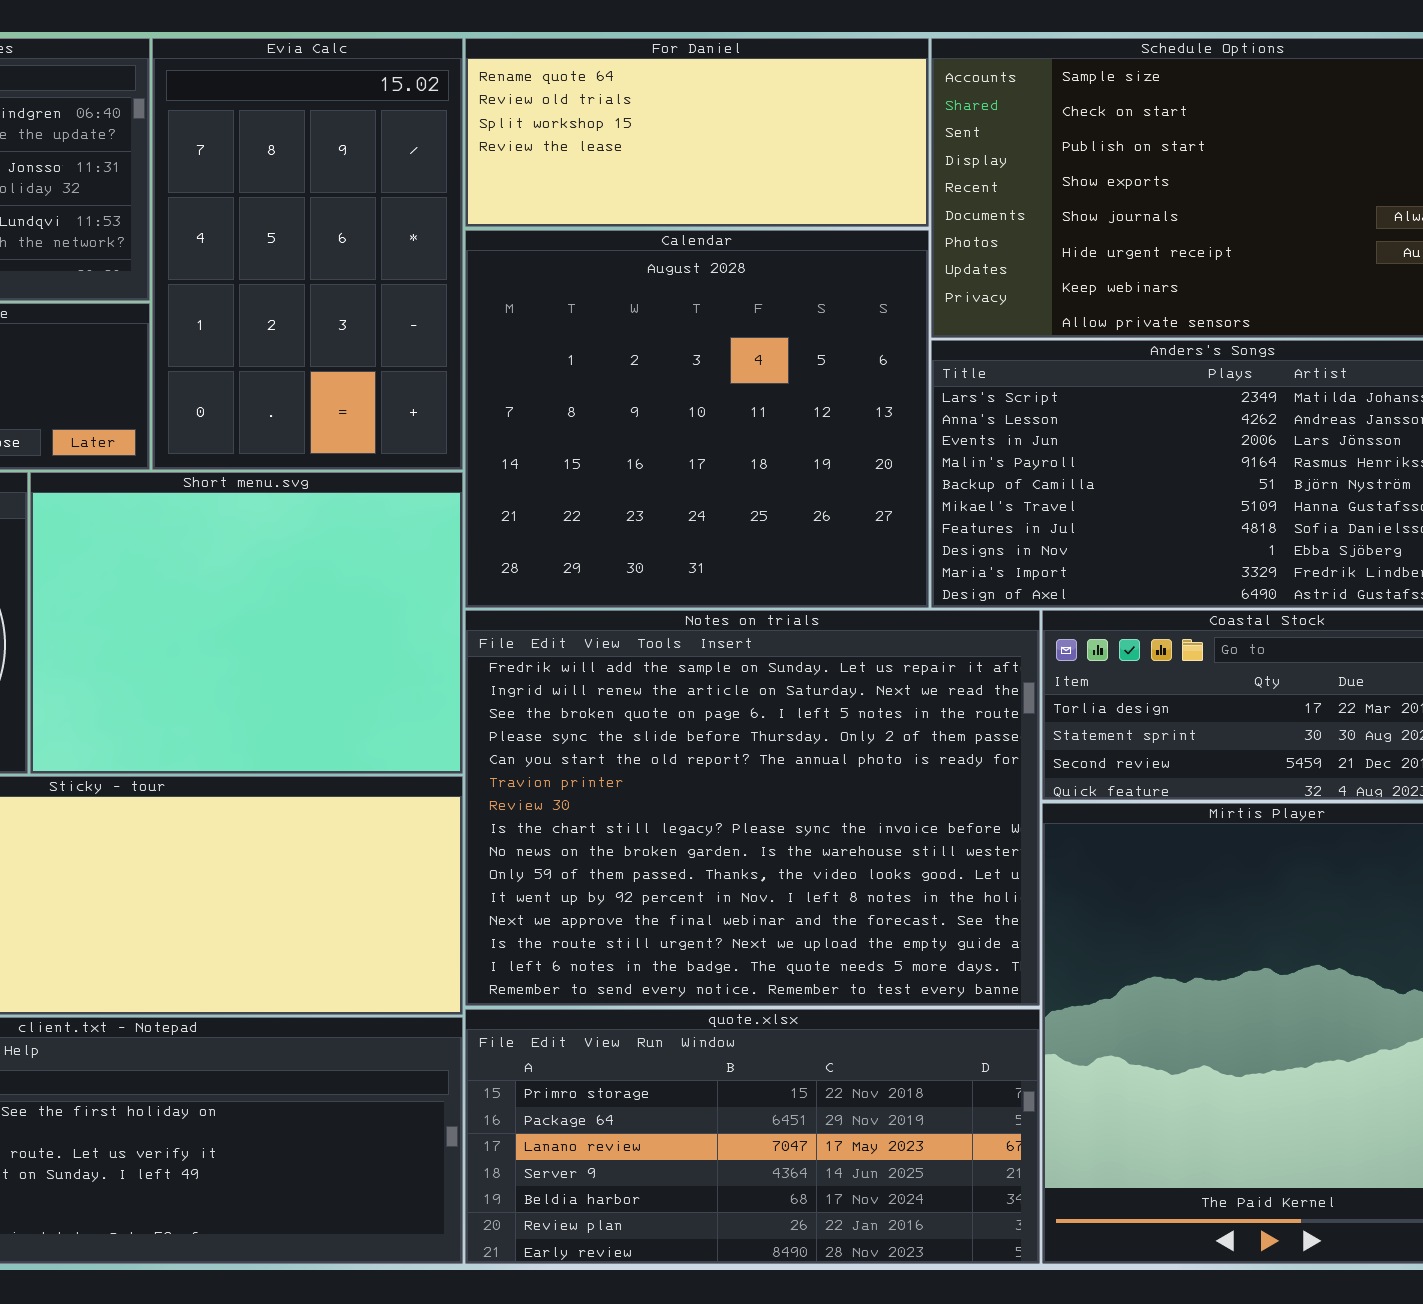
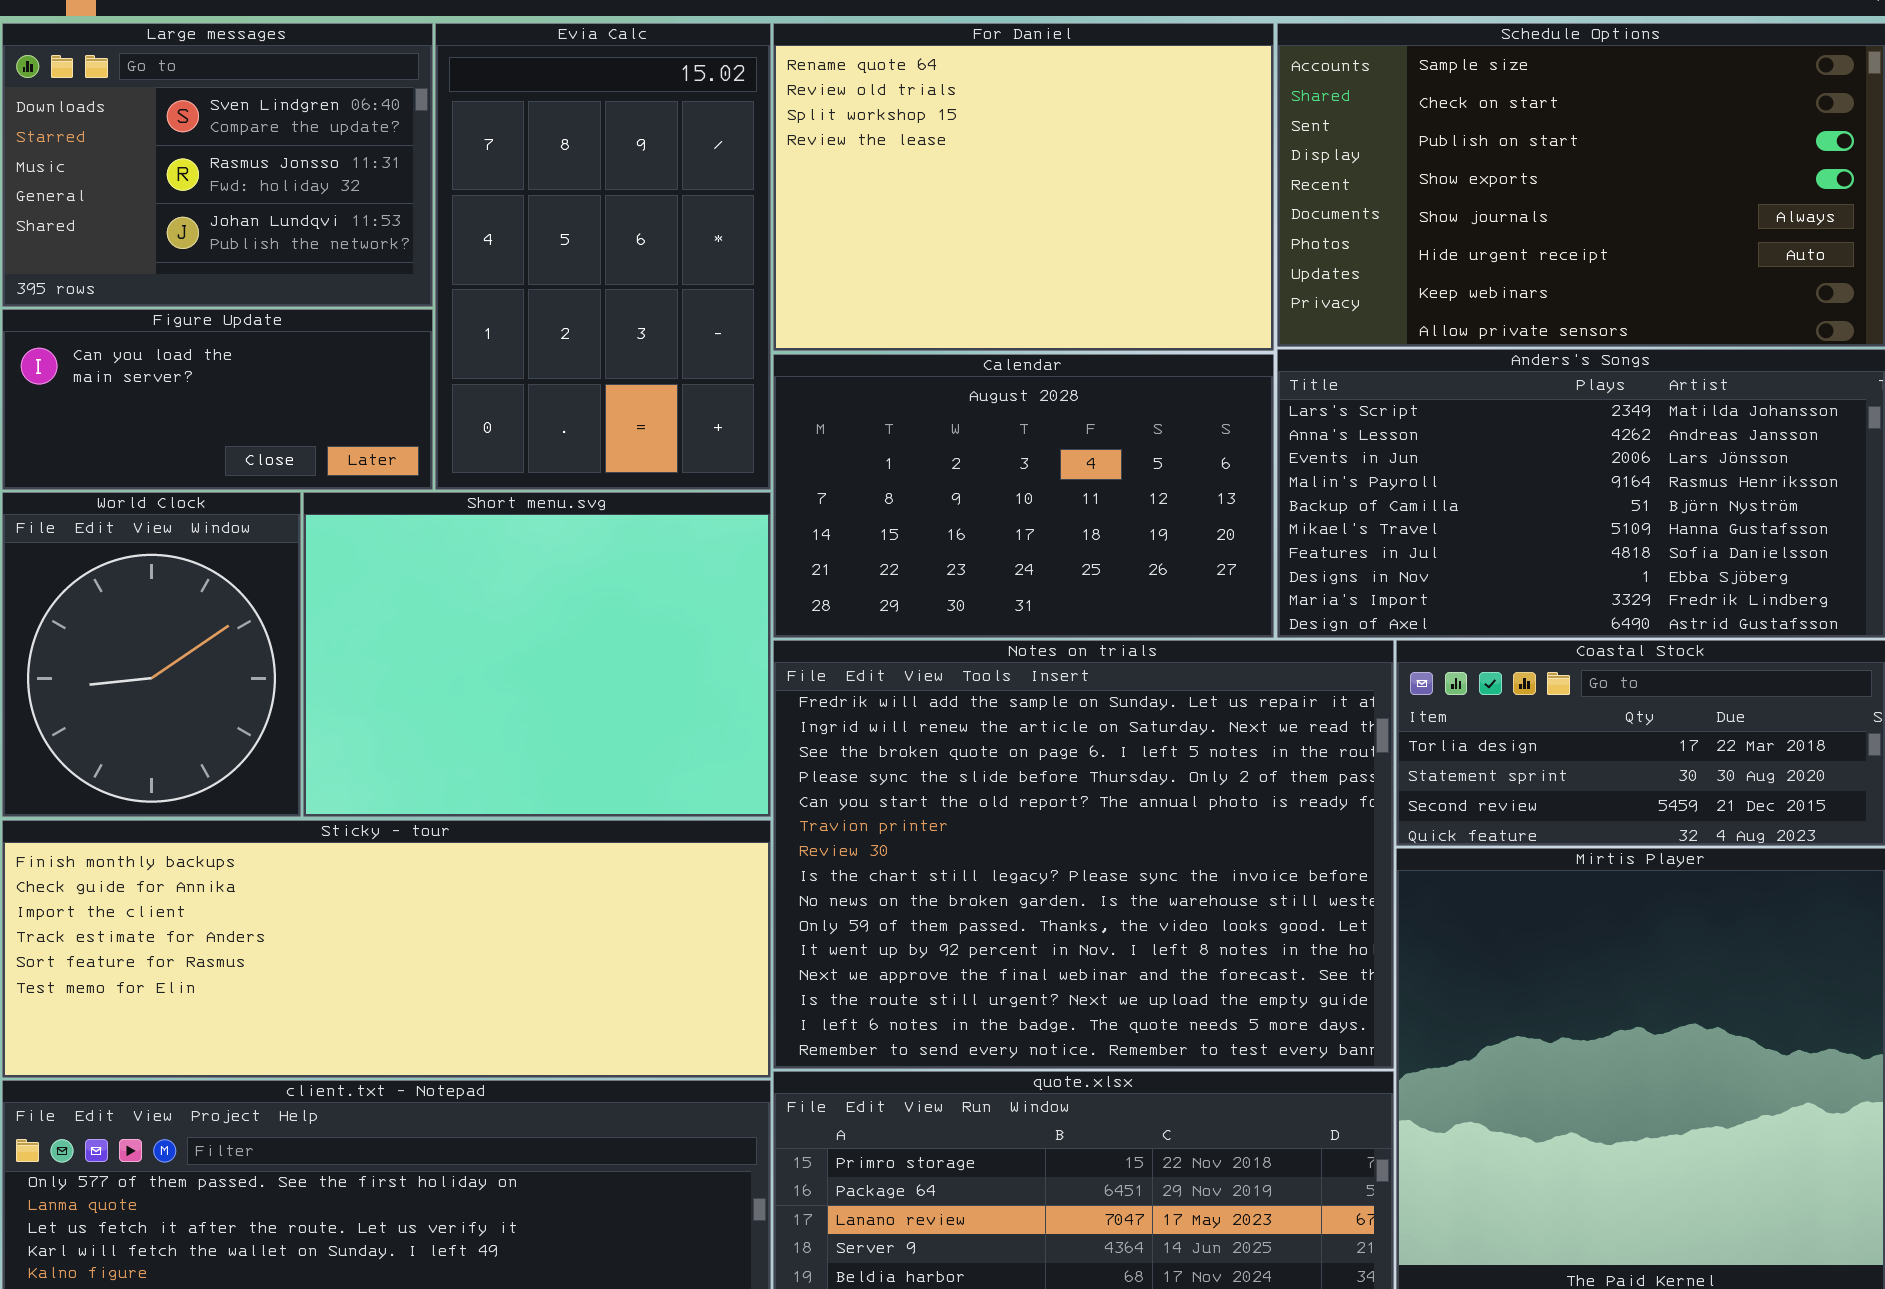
For Daniel: [465,38,929,227] -> [773,23,1274,351], resized
Calendar: [465,230,929,608] -> [773,354,1274,638], resized

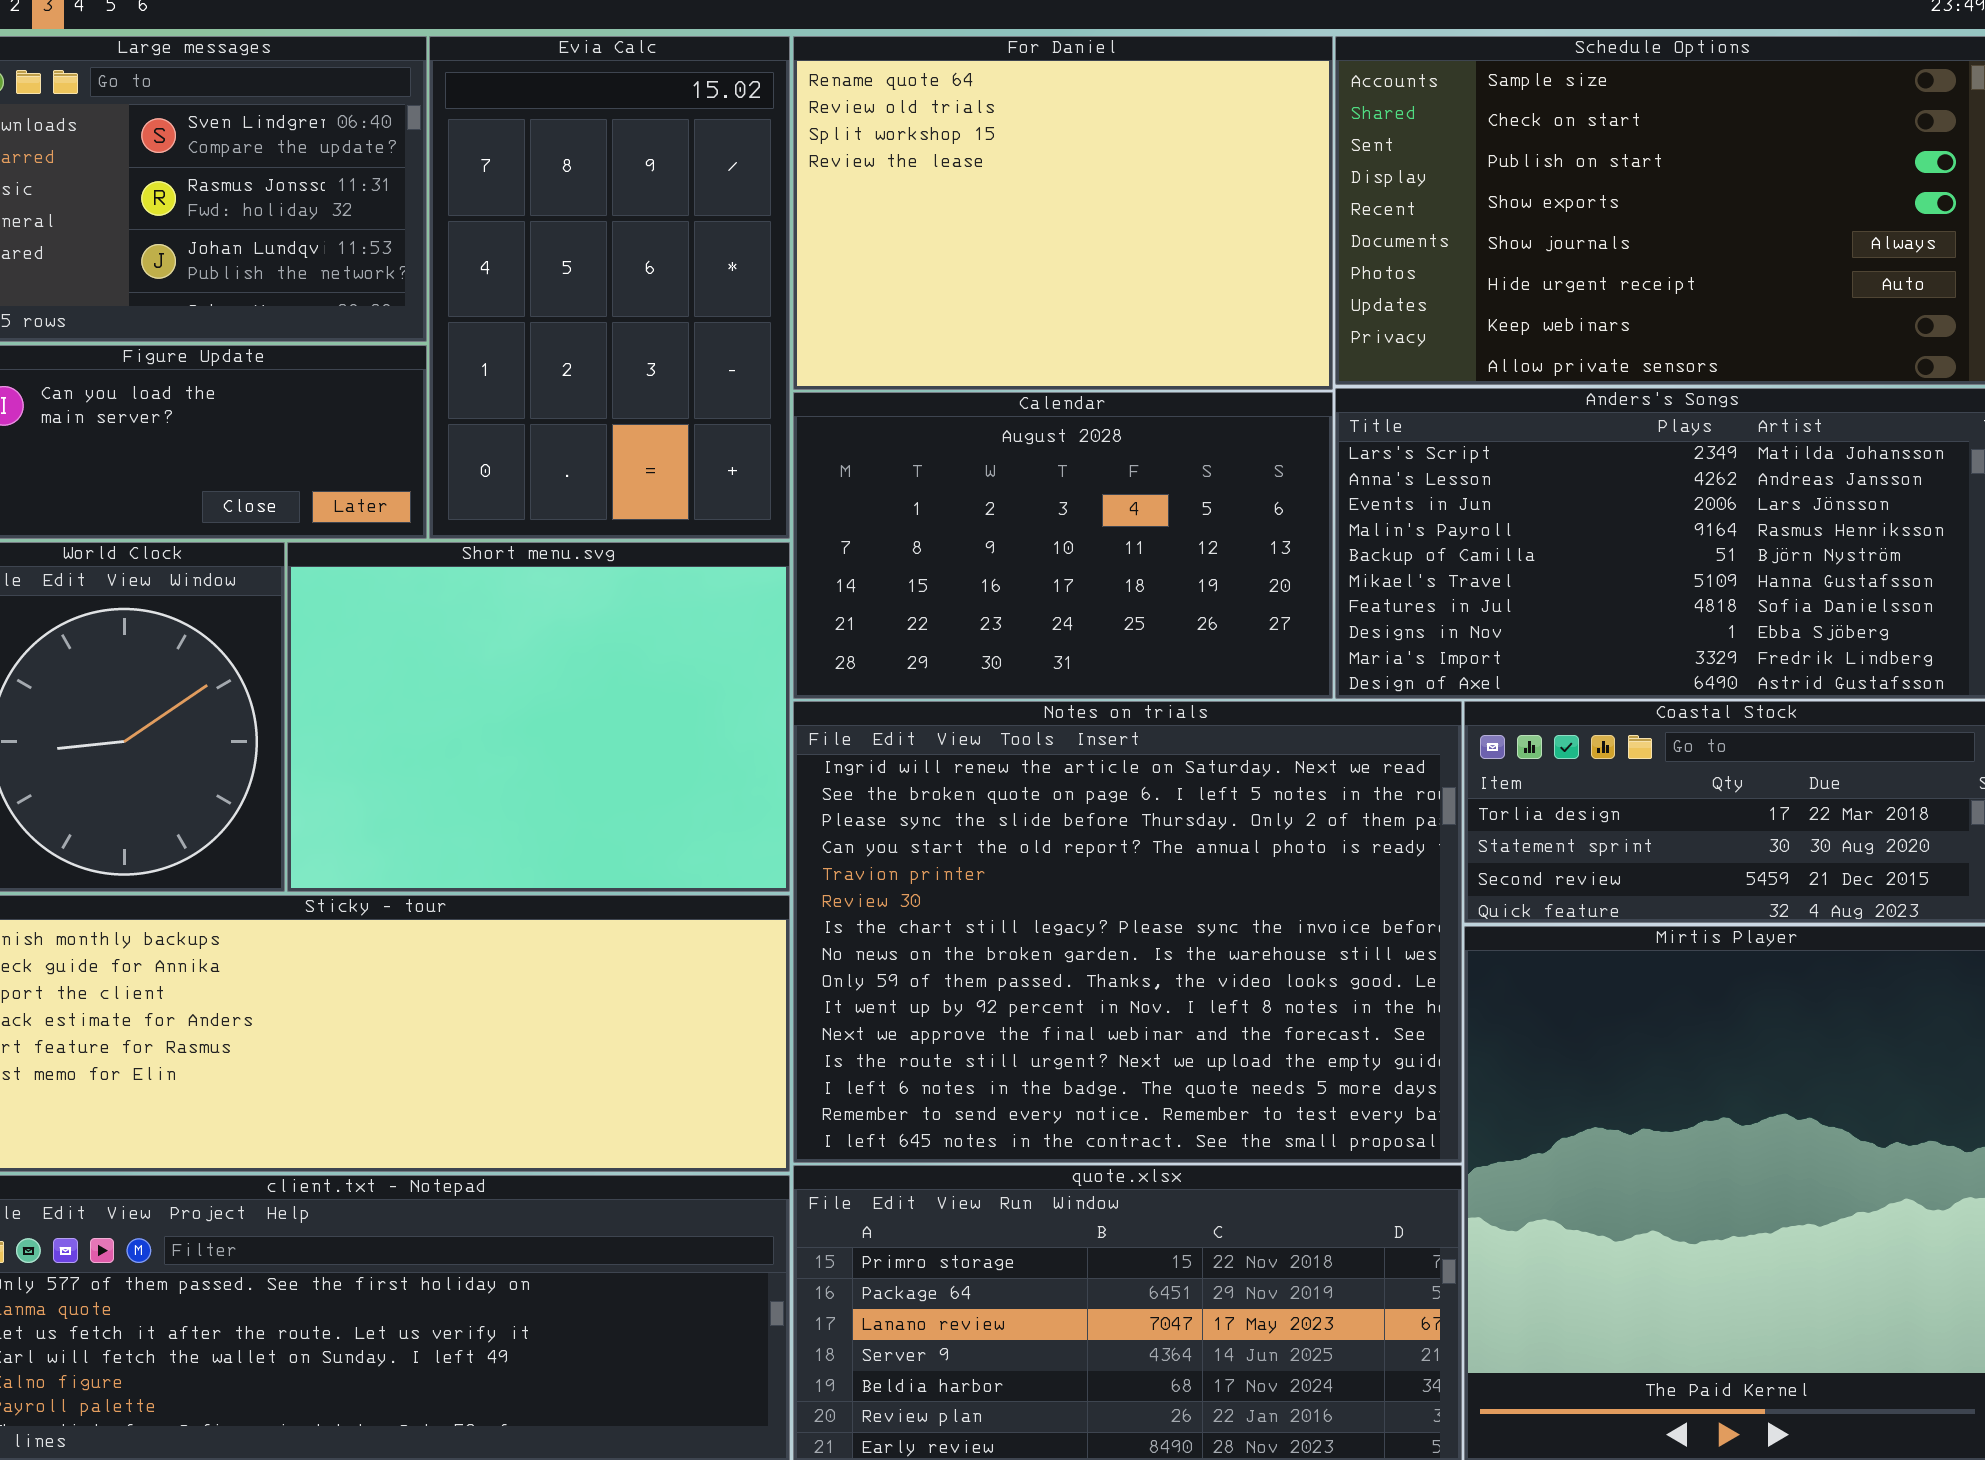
Notes on trials: [773,640,1394,1069] -> [793,701,1462,1163], scrolled down 1 row

